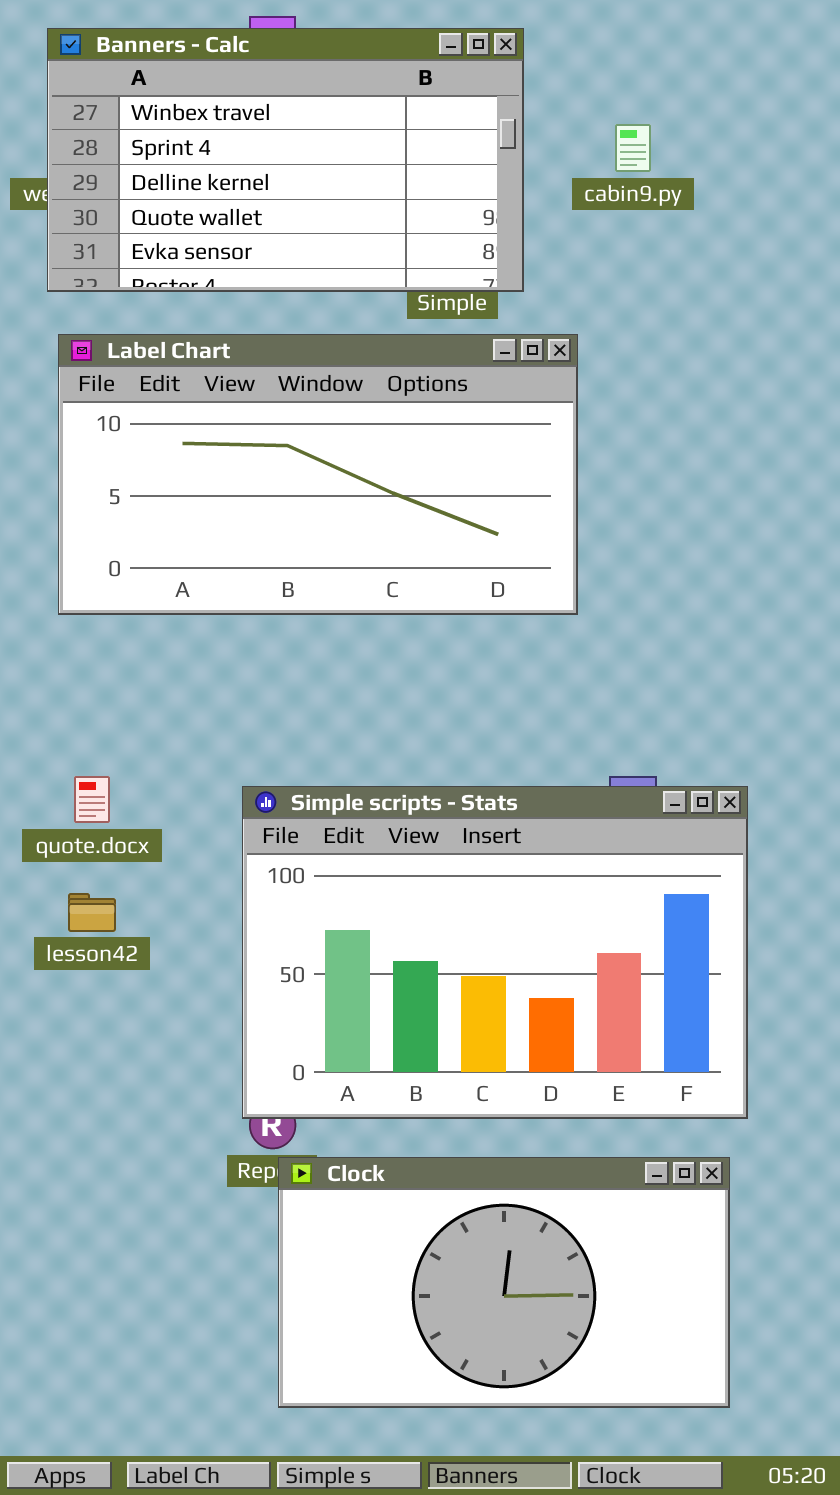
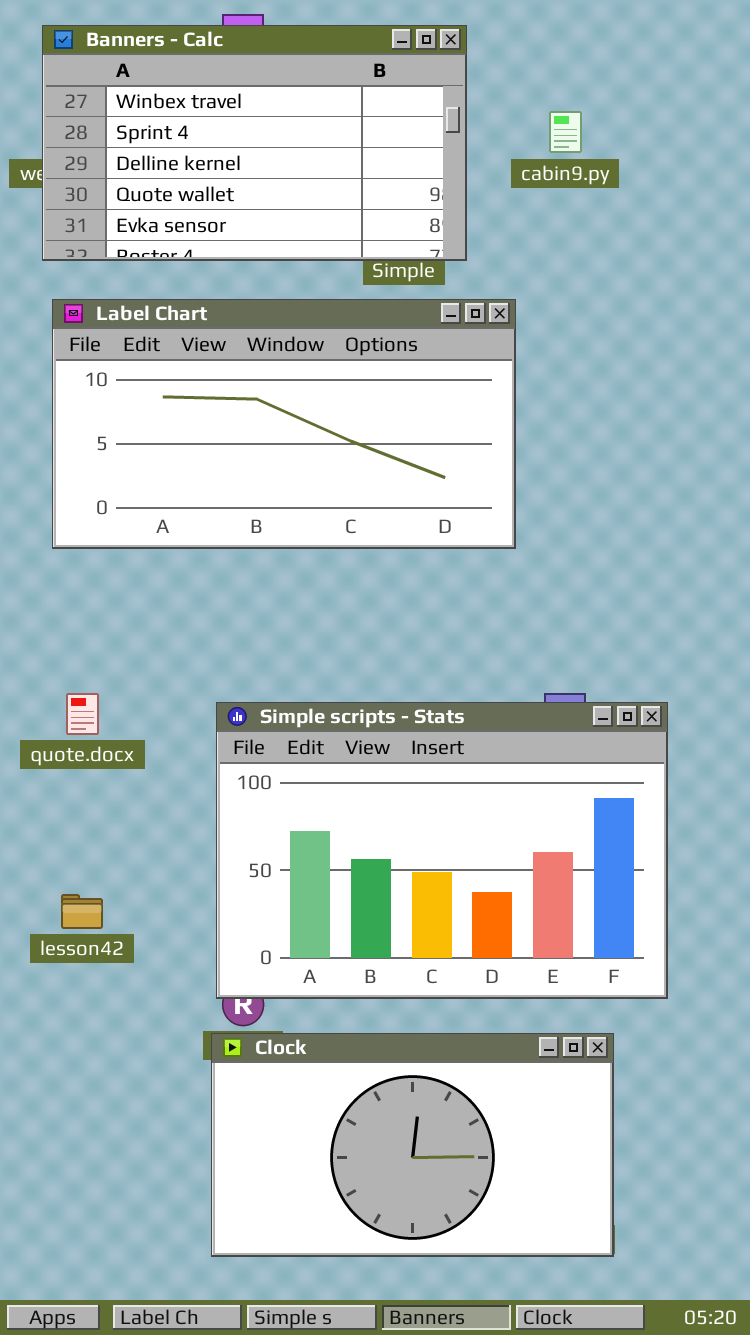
lesson42: [68,893,116,932] -> [61,894,103,929], moved
Clock: [278,1157,730,1408] -> [211,1033,614,1257], moved

